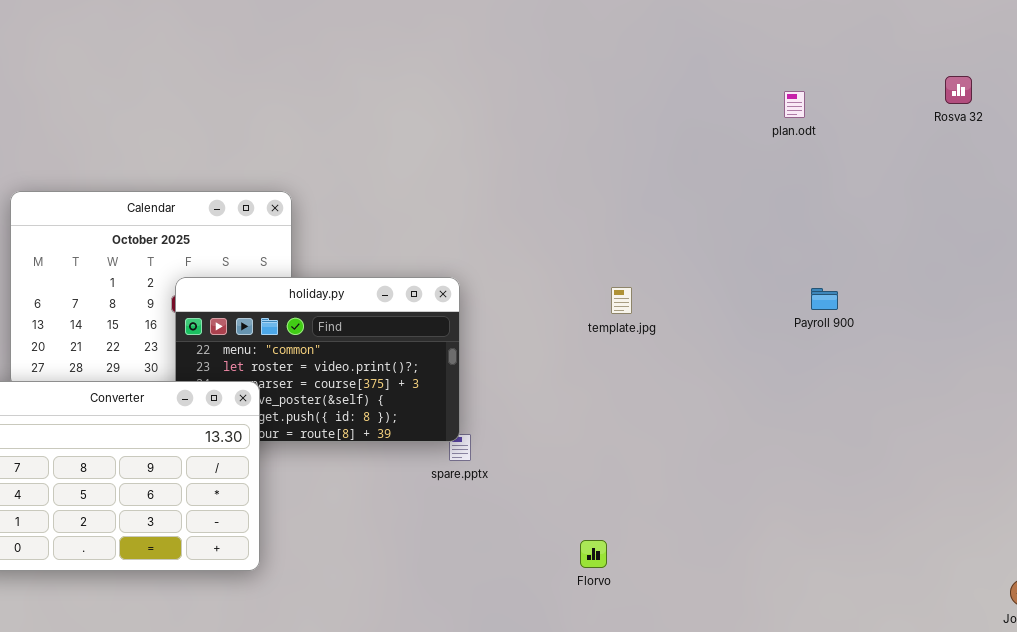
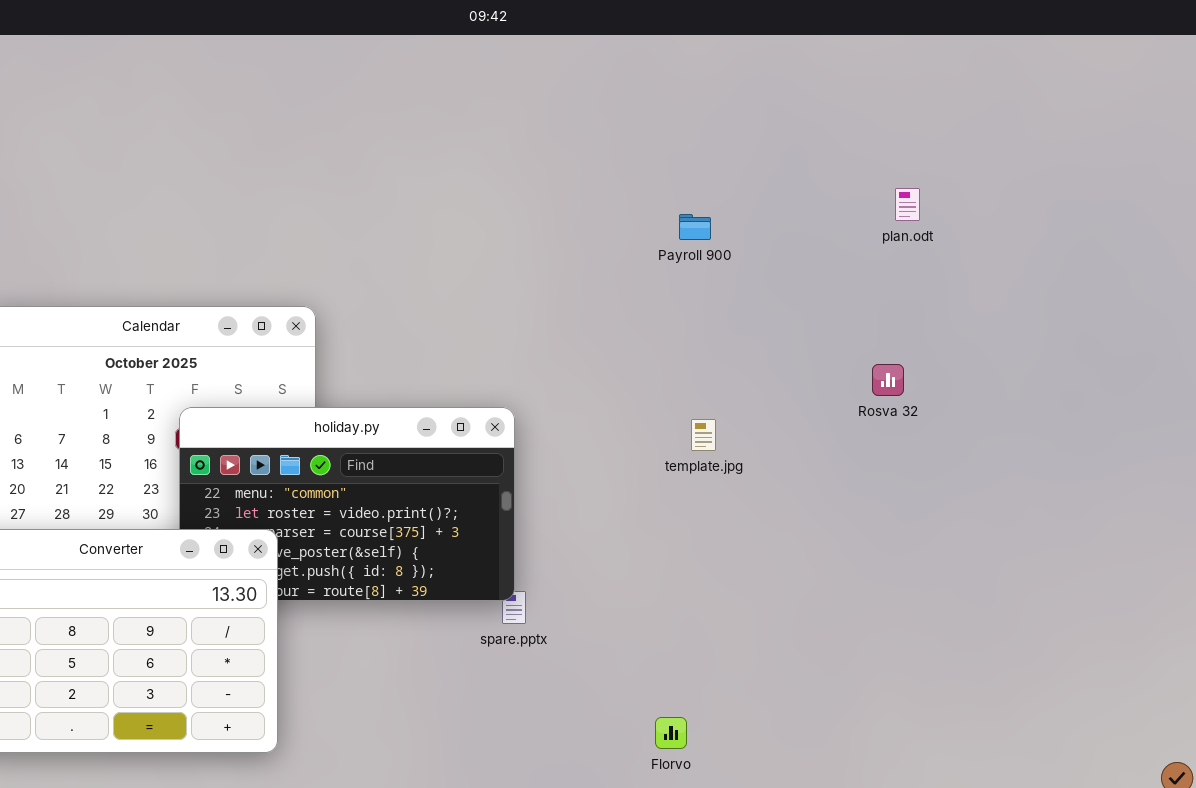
Rosva 32: [945,76,972,104] -> [872,364,904,396], moved
Payroll 900: [811,288,838,310] -> [679,214,711,240], moved

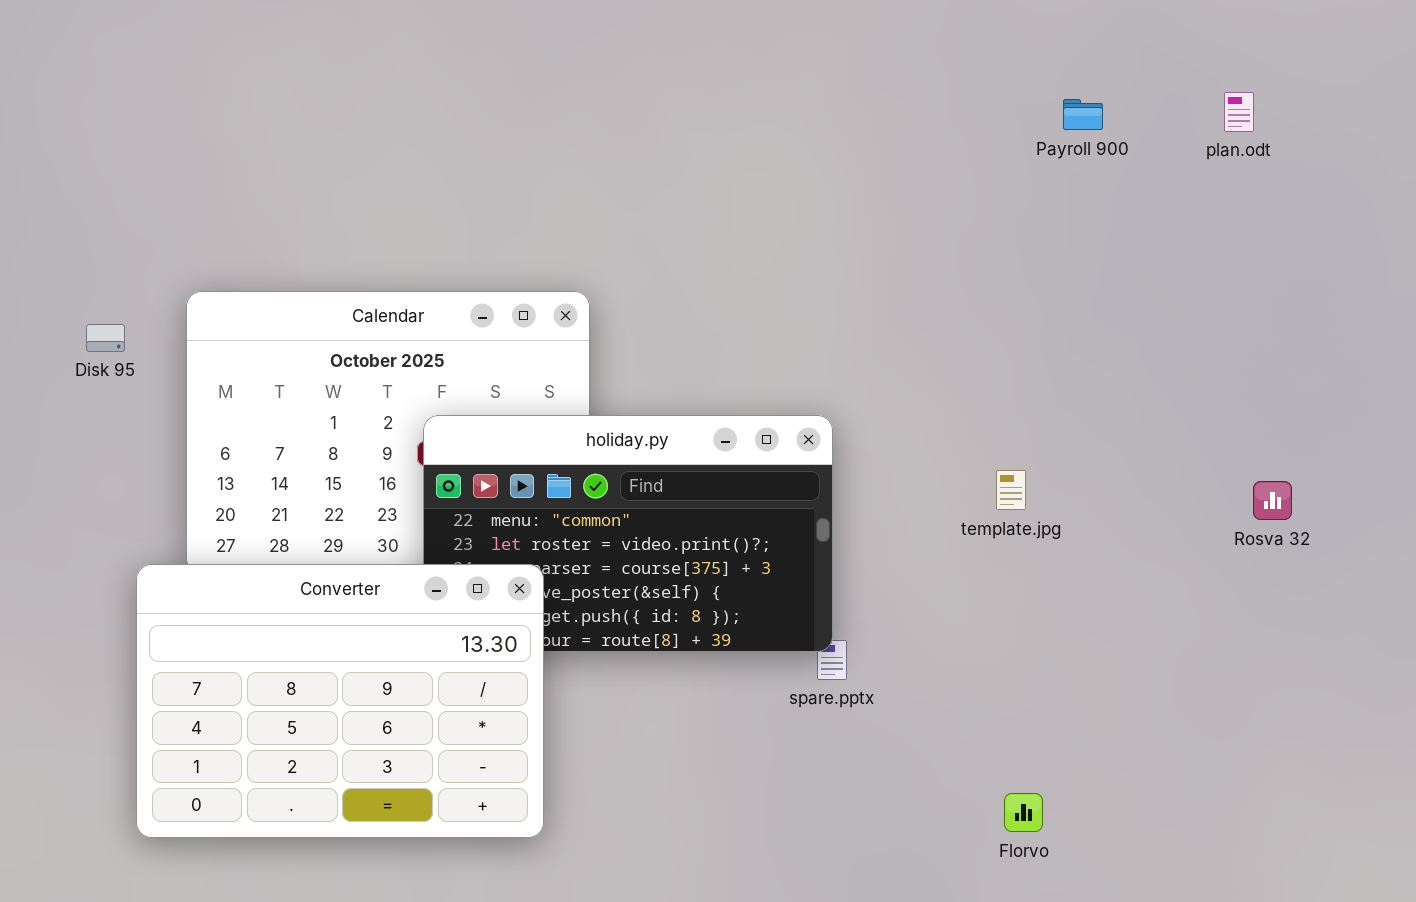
plan.odt: [895,188,920,221] -> [1224,92,1254,132], moved
Payroll 900: [679,214,711,240] -> [1063,99,1103,130], moved
Rosva 32: [872,364,904,396] -> [1253,481,1292,520], moved
template.jpg: [691,419,716,451] -> [996,470,1026,510], moved

